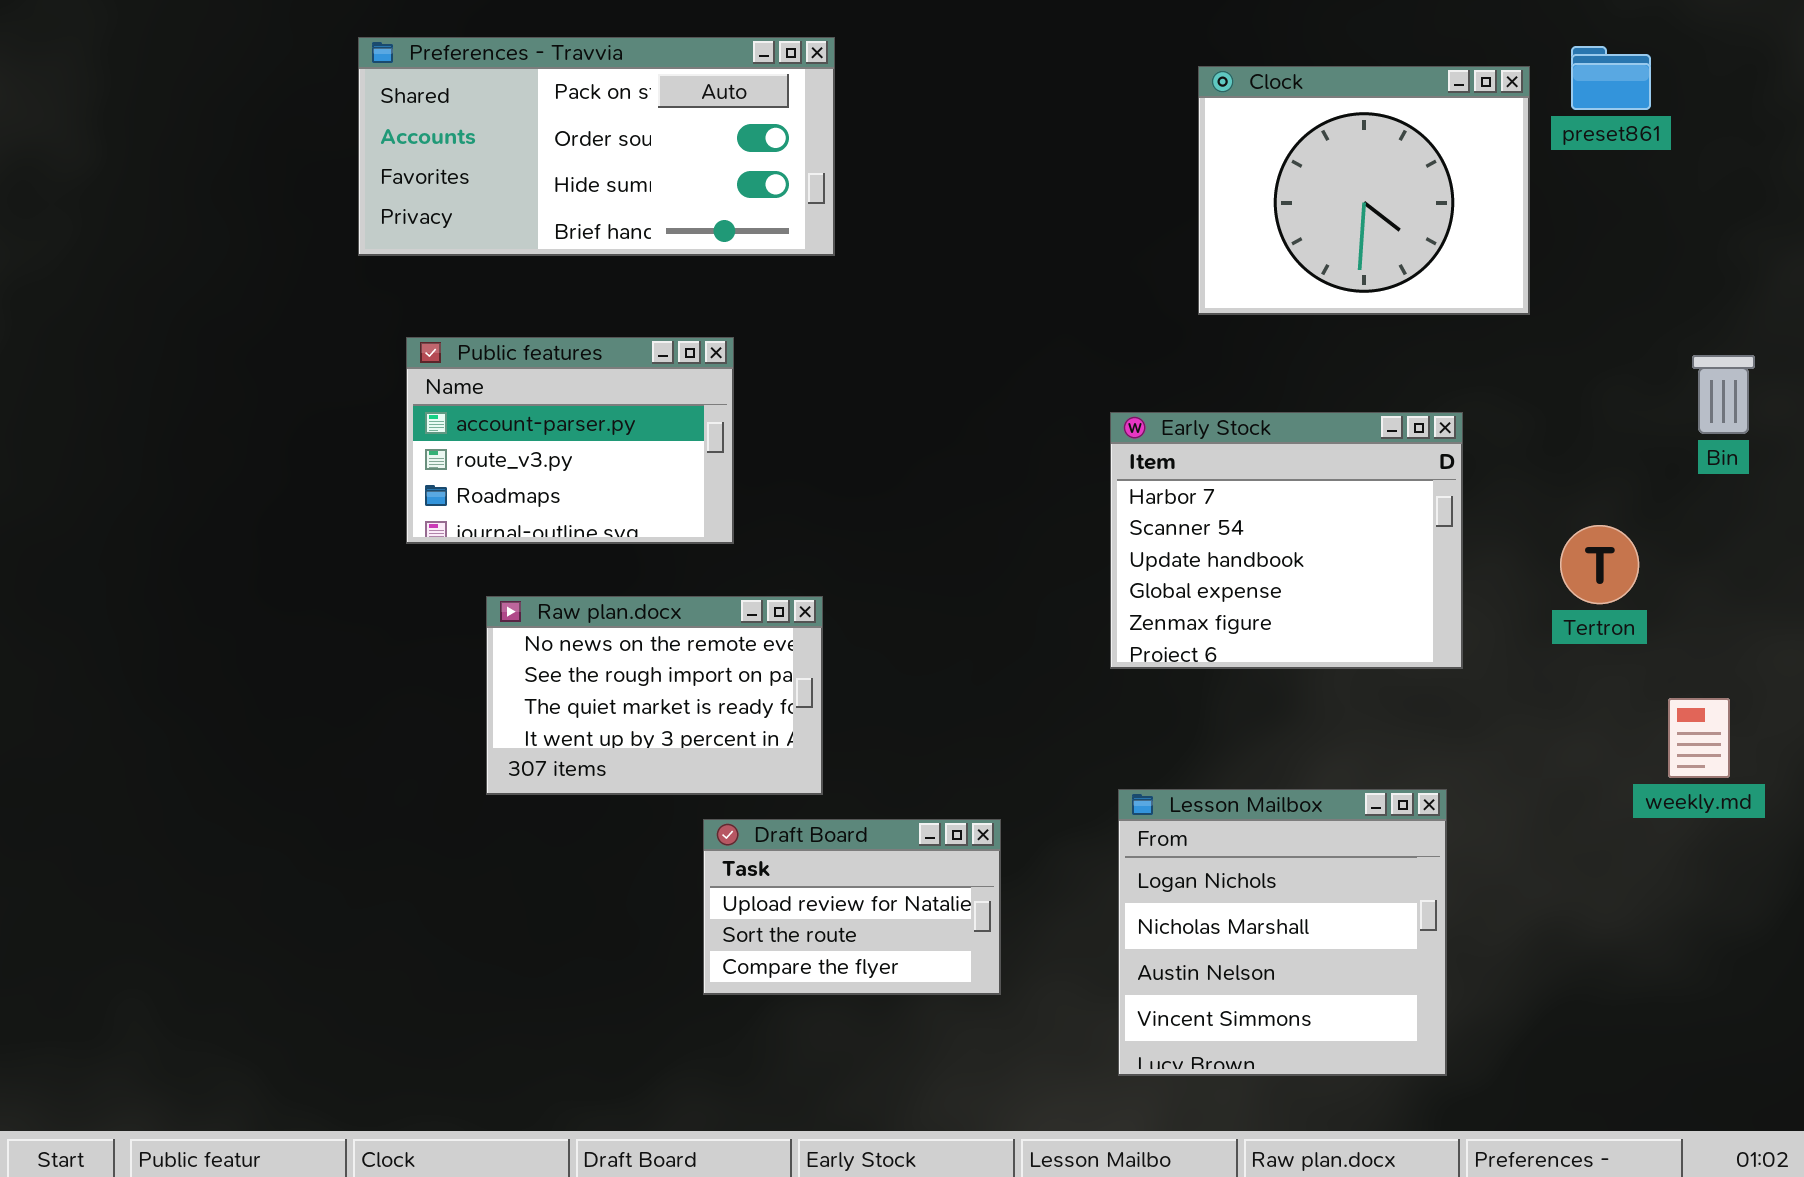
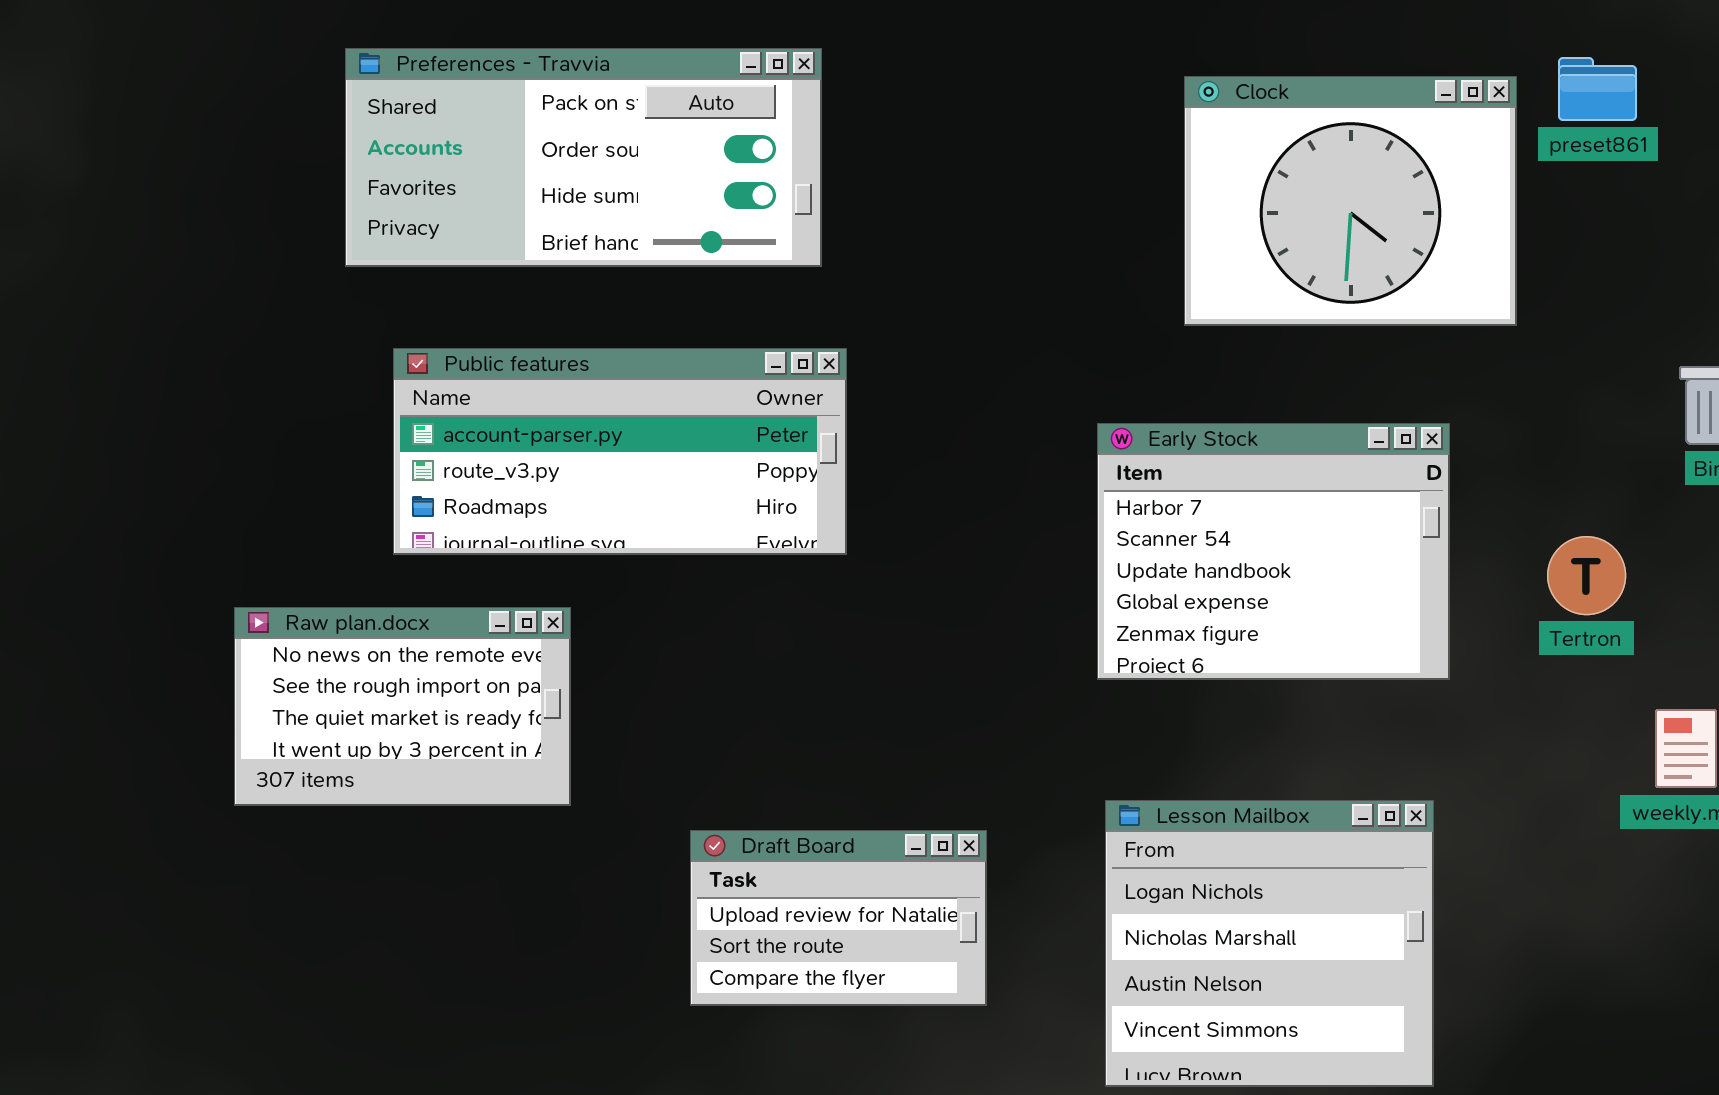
Public features: [406,337,734,544] -> [393,348,847,555], resized
Raw plan.docx: [486,596,823,795] -> [234,607,571,806], moved

